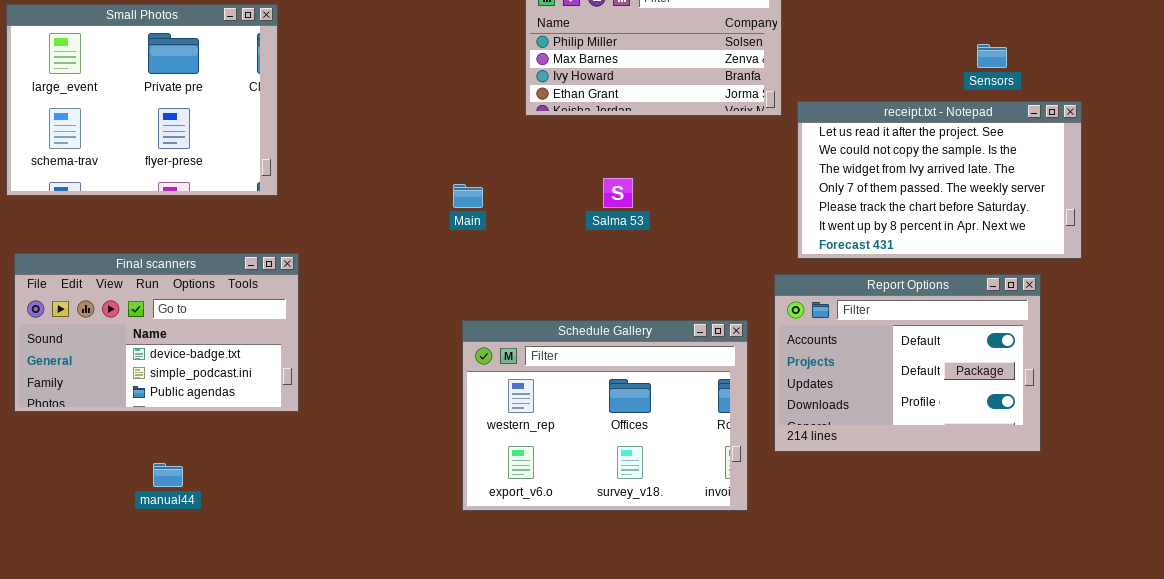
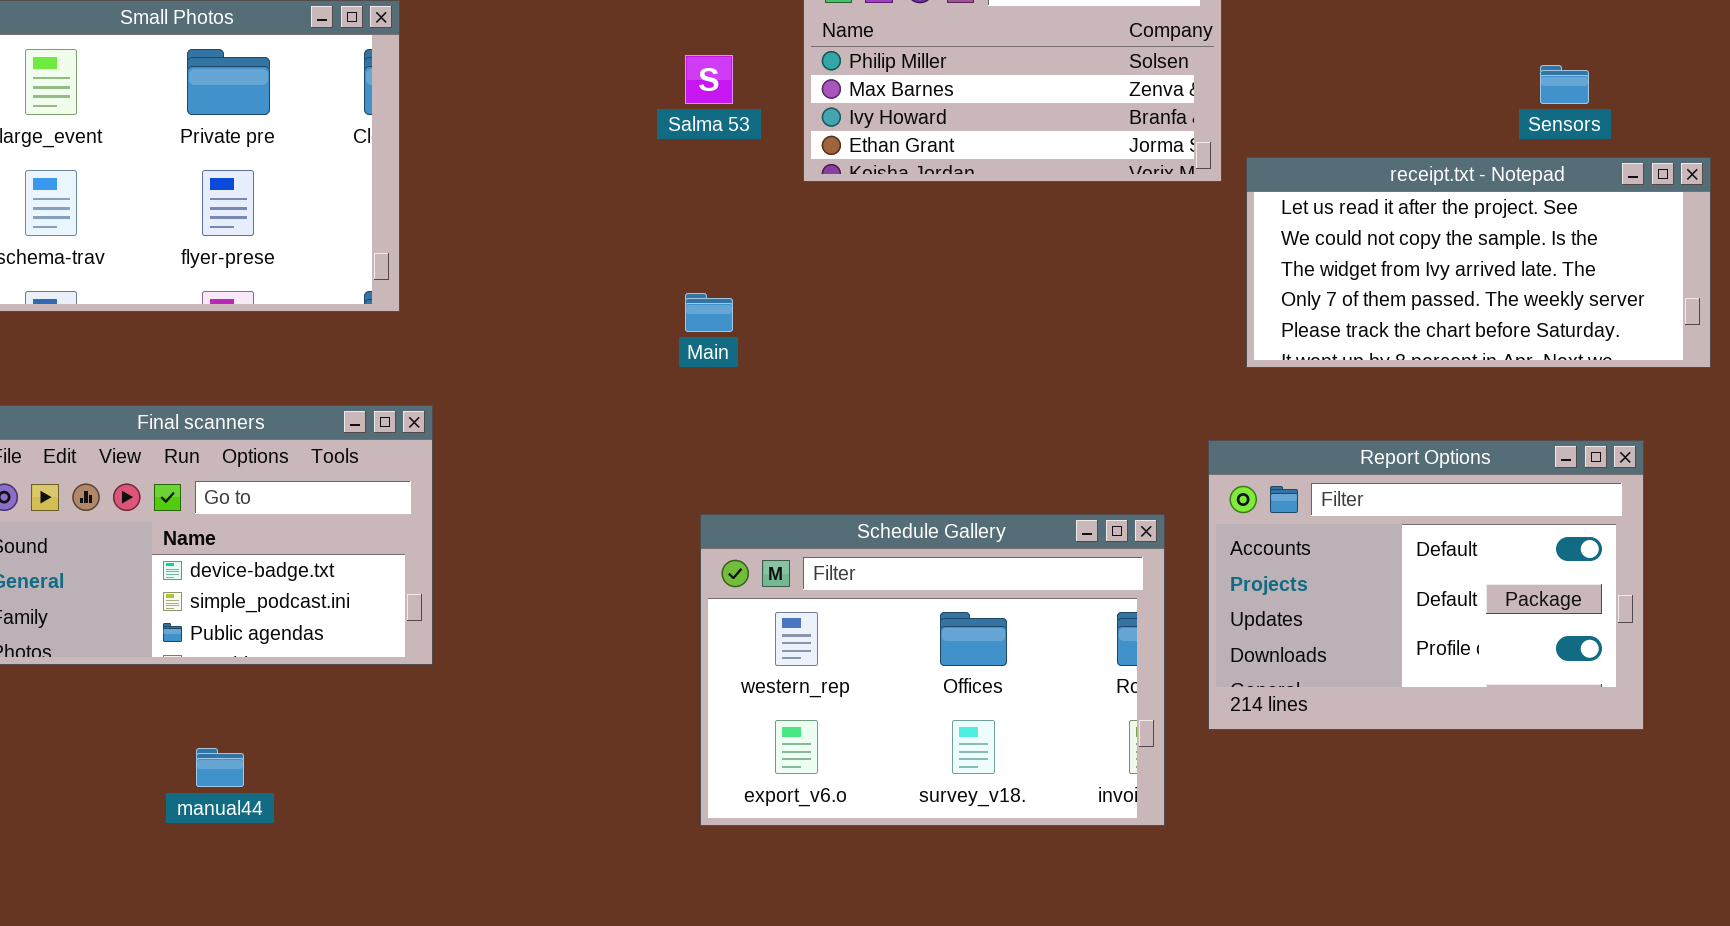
receipt.txt - Notepad: [797,101,1082,259] -> [1246,157,1711,368], resized
Salma 53: [603,178,633,208] -> [685,55,733,104], moved

